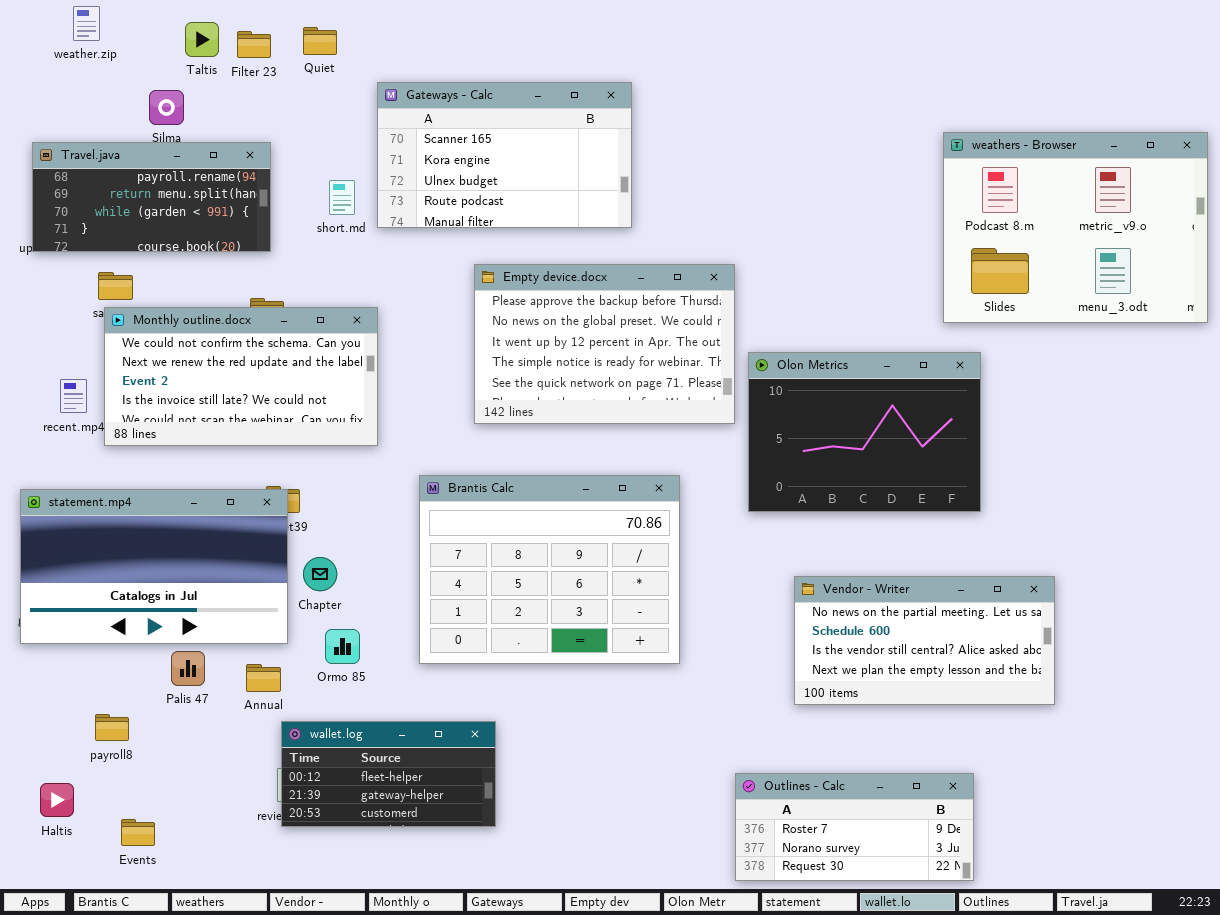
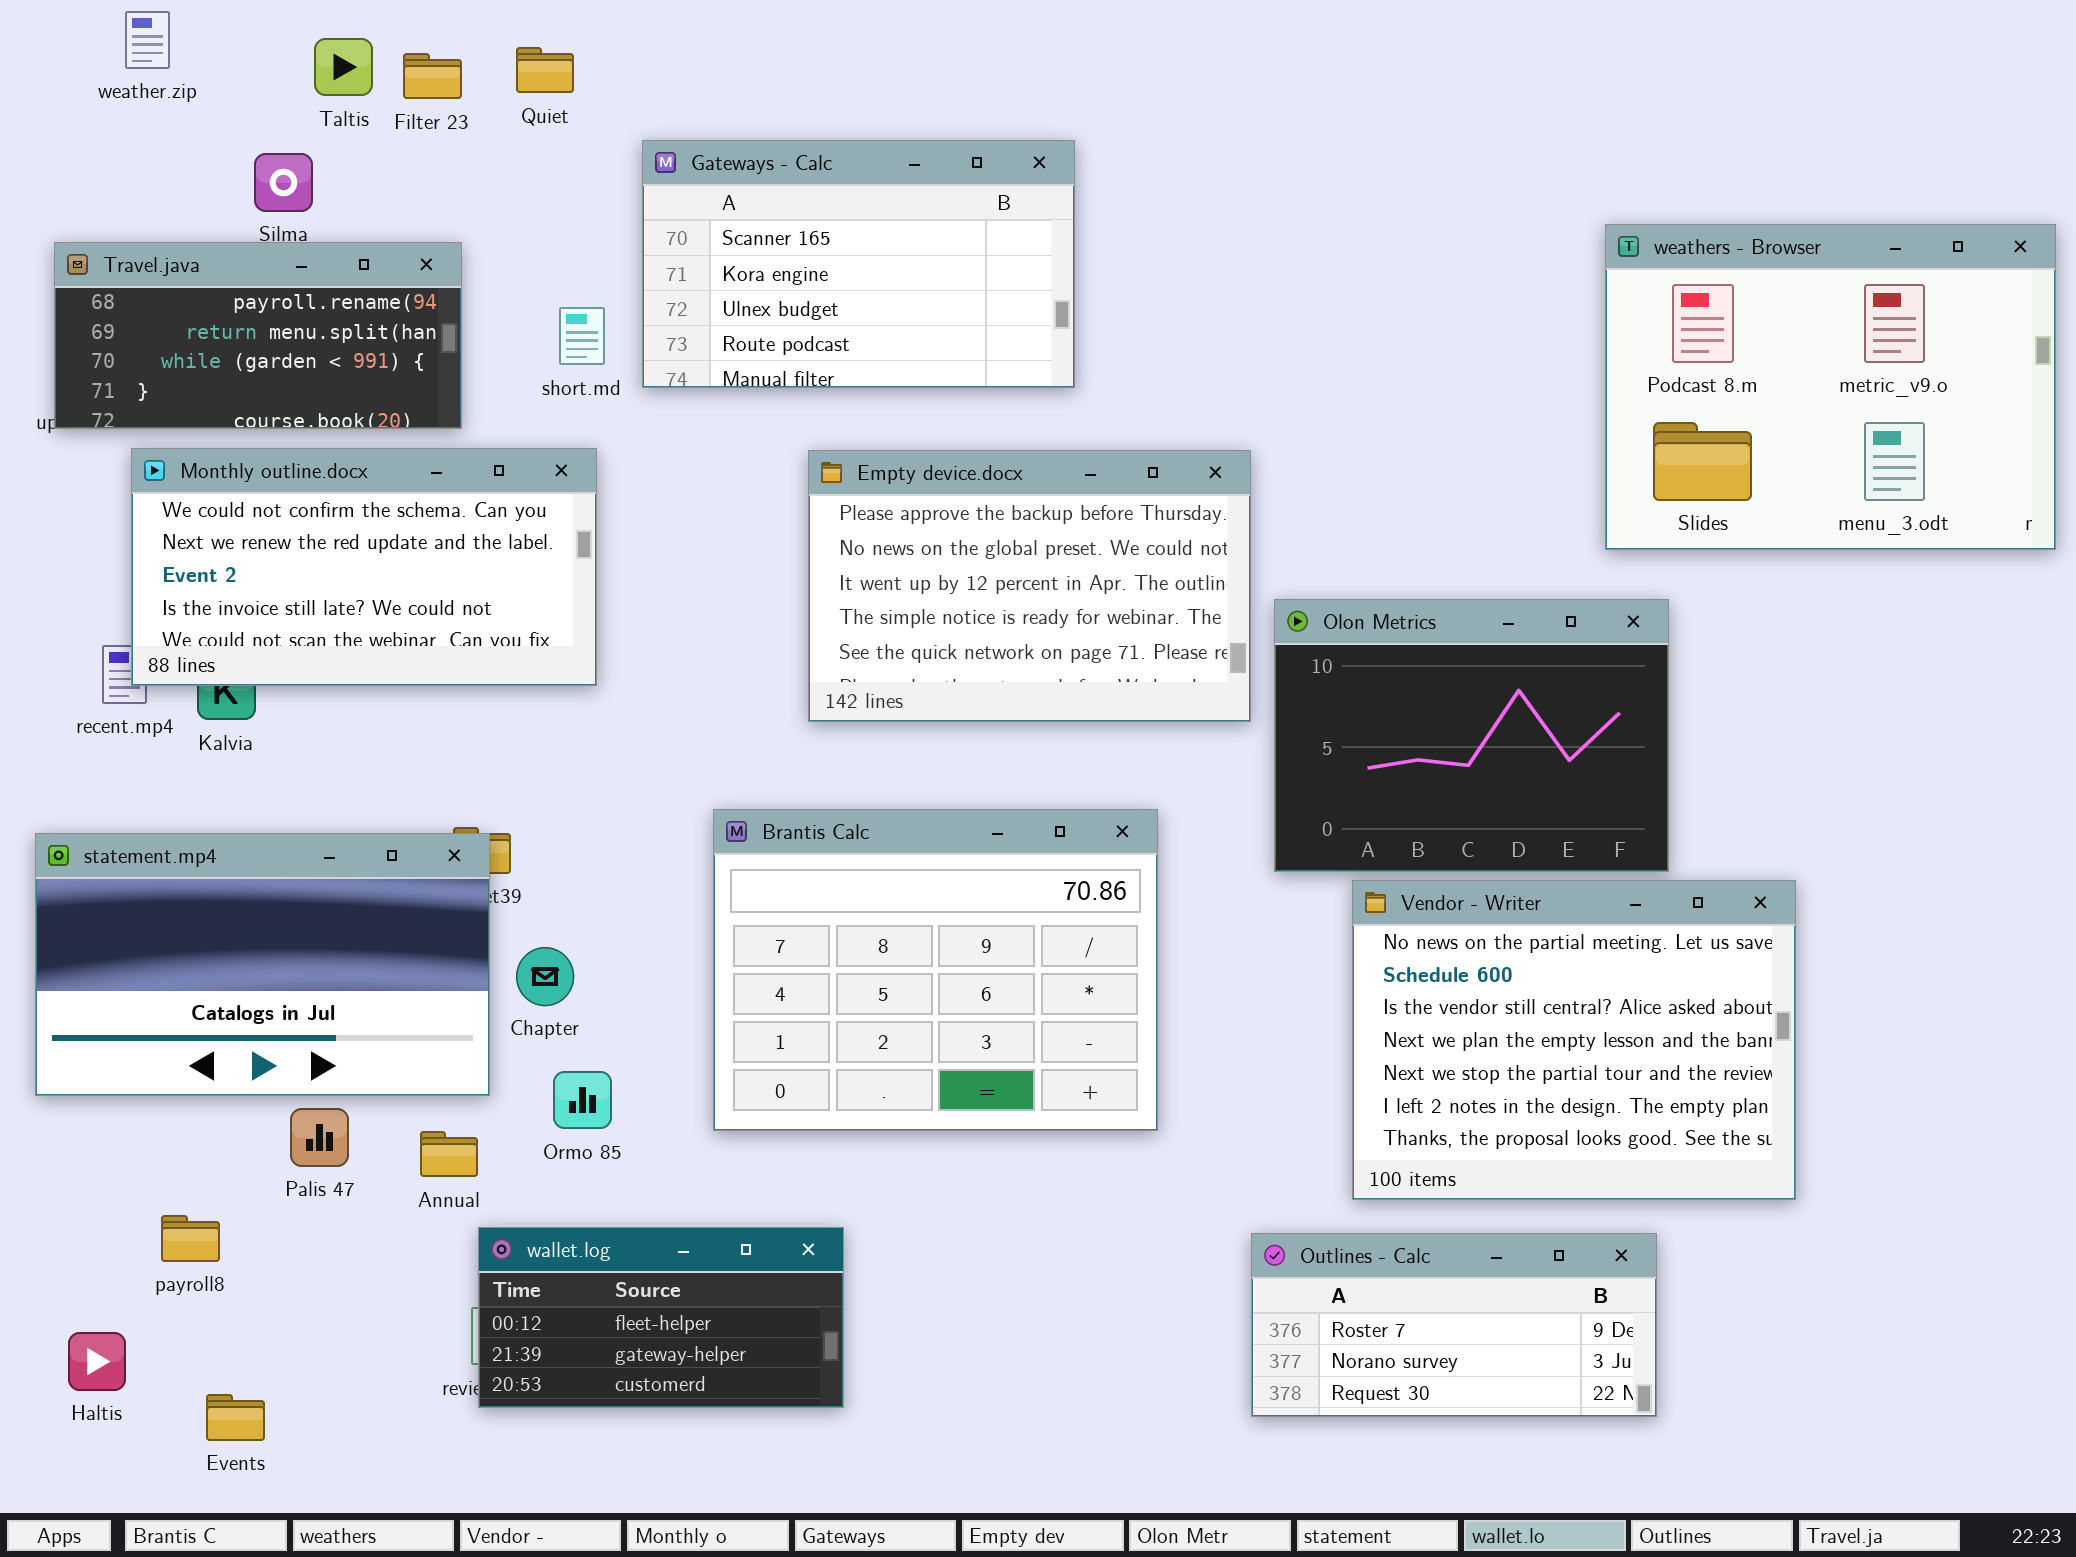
Monthly outline.docx: [104,307,378,446] -> [131,448,597,686], moved
Vendor - Writer: [794,576,1055,705] -> [1352,880,1796,1200], resized
Outlines - Calc: [735,773,974,881] -> [1251,1233,1657,1417], moved

